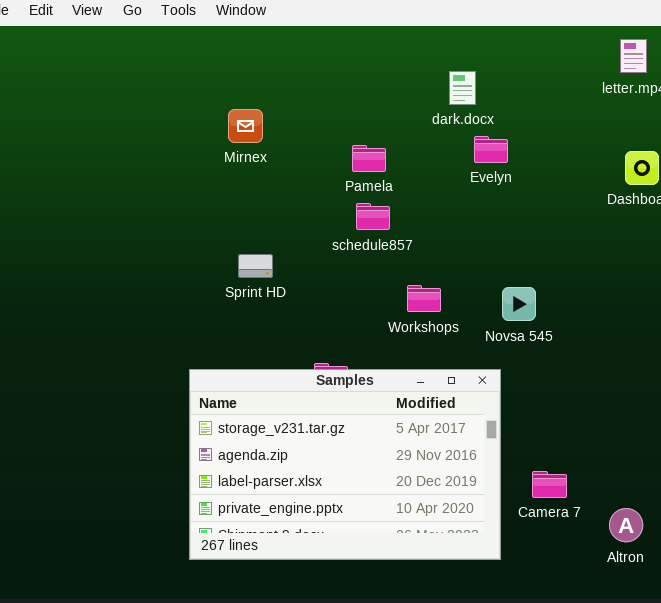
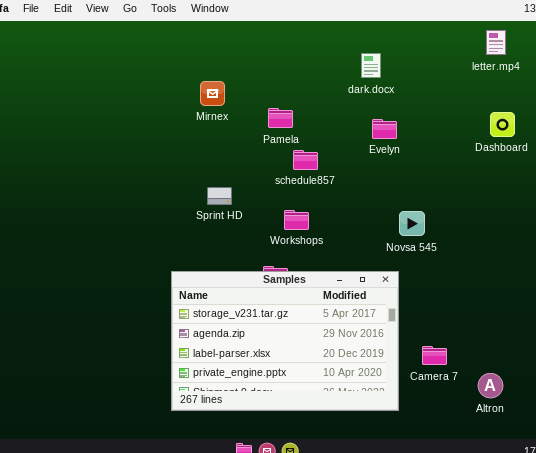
Evelyn: [474,136,508,163] -> [372,119,397,139], moved
Pamela: [352,145,386,172] -> [268,108,293,128], moved
Workshops: [407,285,441,312] -> [284,210,309,230], moved

